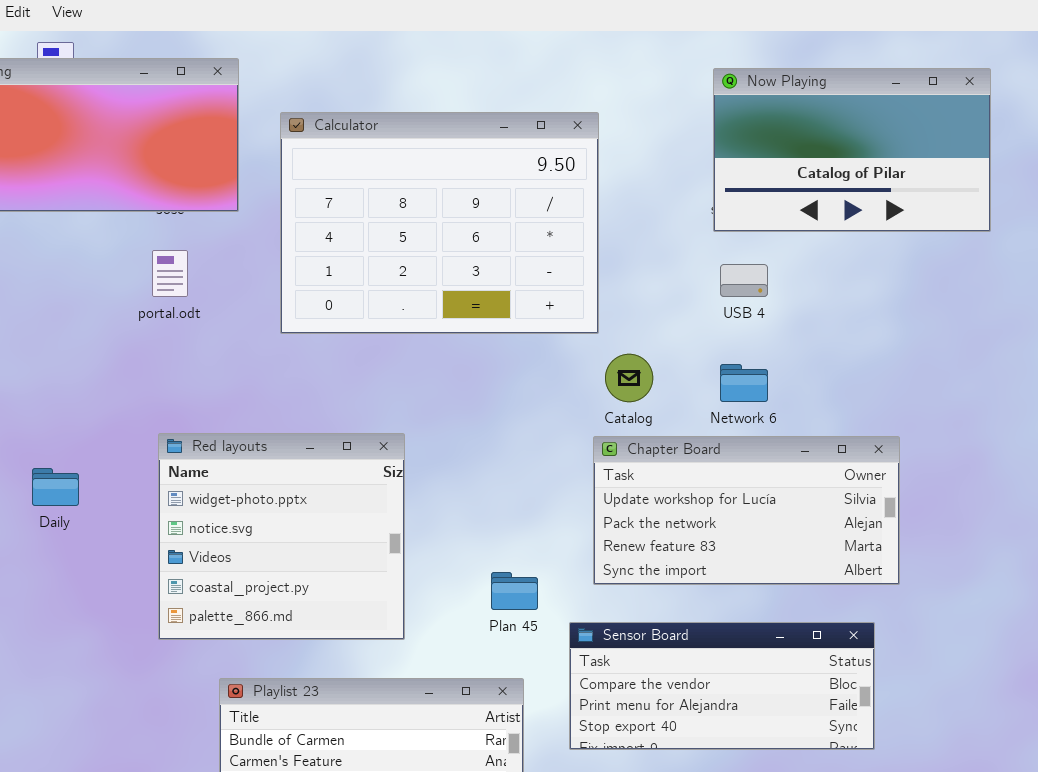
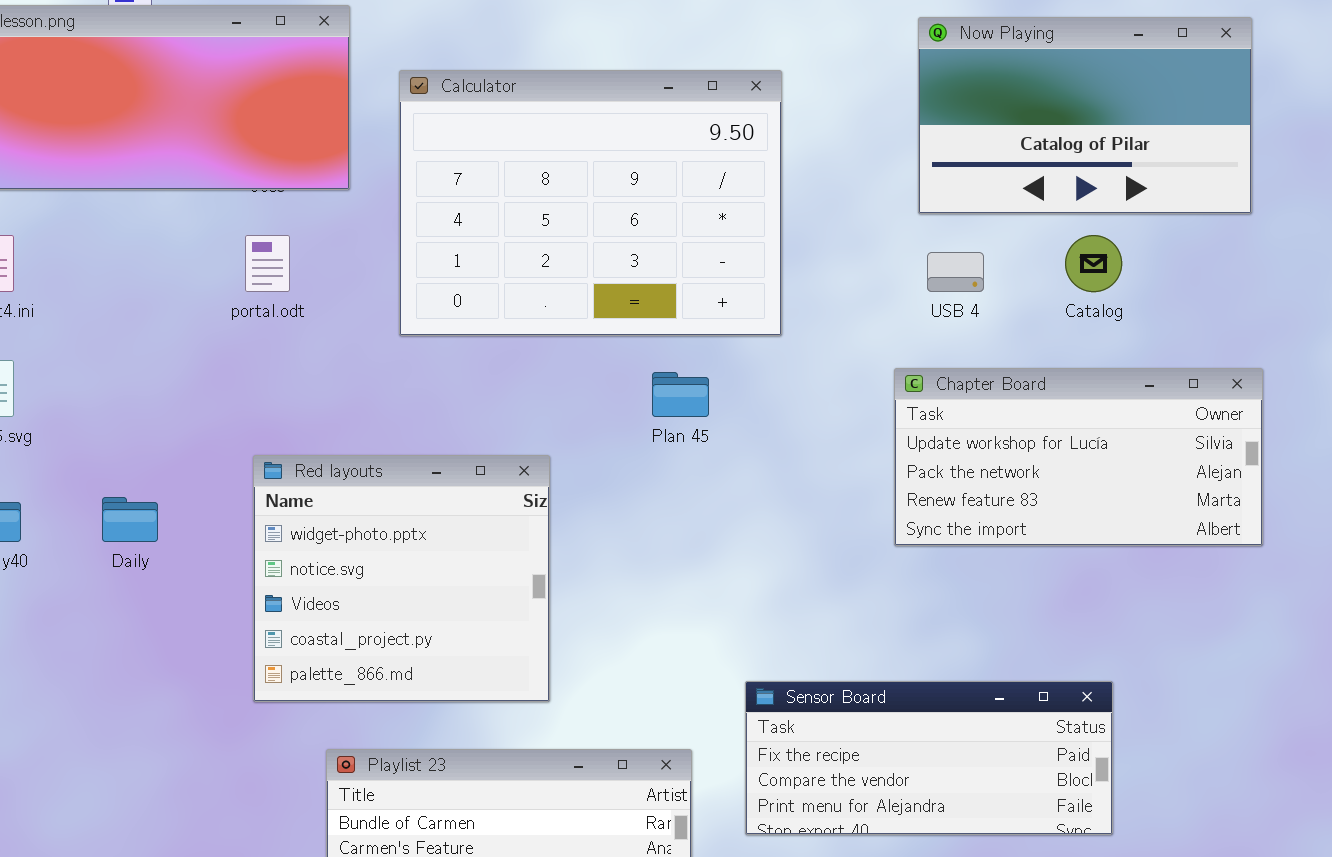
Catalog: [605,354,653,402] -> [1065,235,1122,292], moved
Chapter Board: [593,436,900,585] -> [894,368,1263,546], moved
Plan 45: [491,572,538,610] -> [652,372,709,417], moved
Sensor Board: [569,622,875,750] -> [745,681,1113,835], scrolled up 1 row

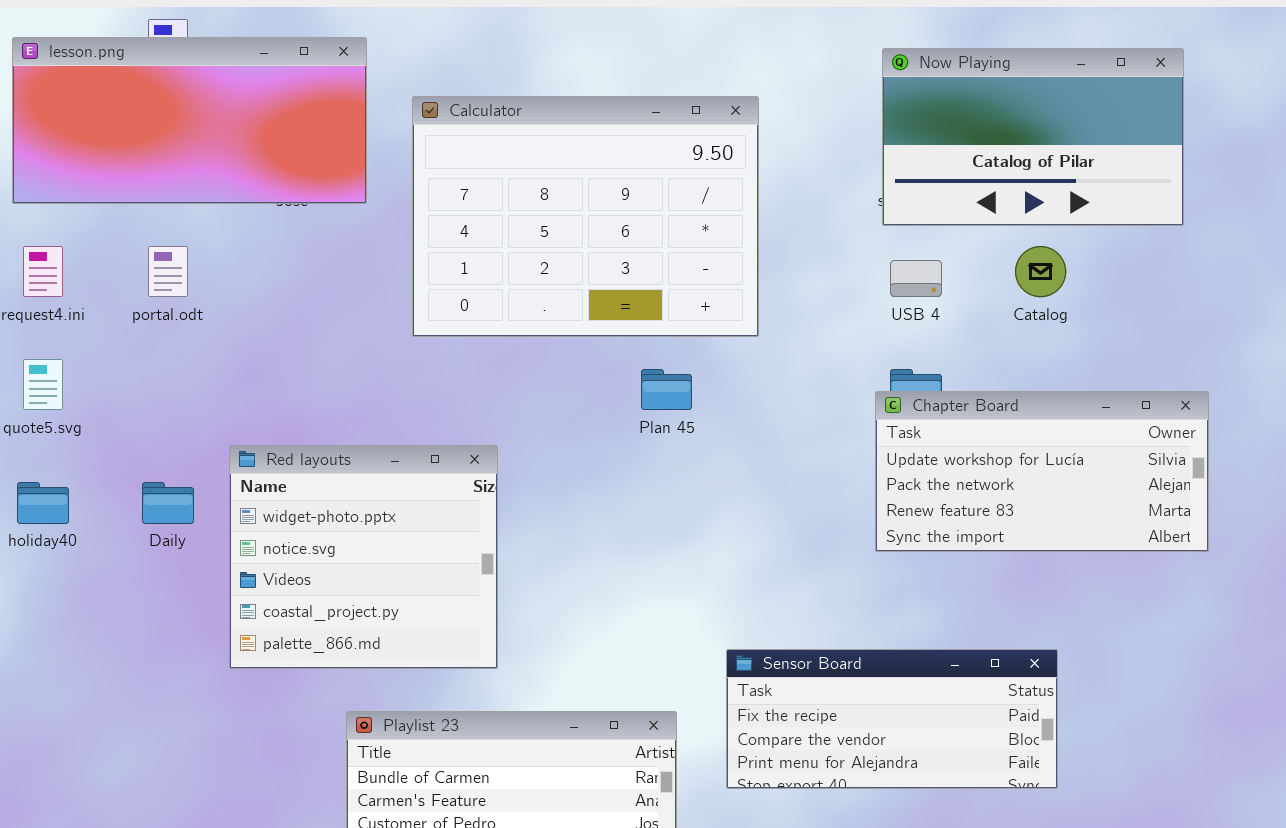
portal.odt: [245,235,290,292] -> [148,246,188,297], moved
Chapter Board: [894,368,1263,546] -> [875,391,1209,552], moved
Red layouts: [253,455,550,702] -> [229,445,498,669], moved

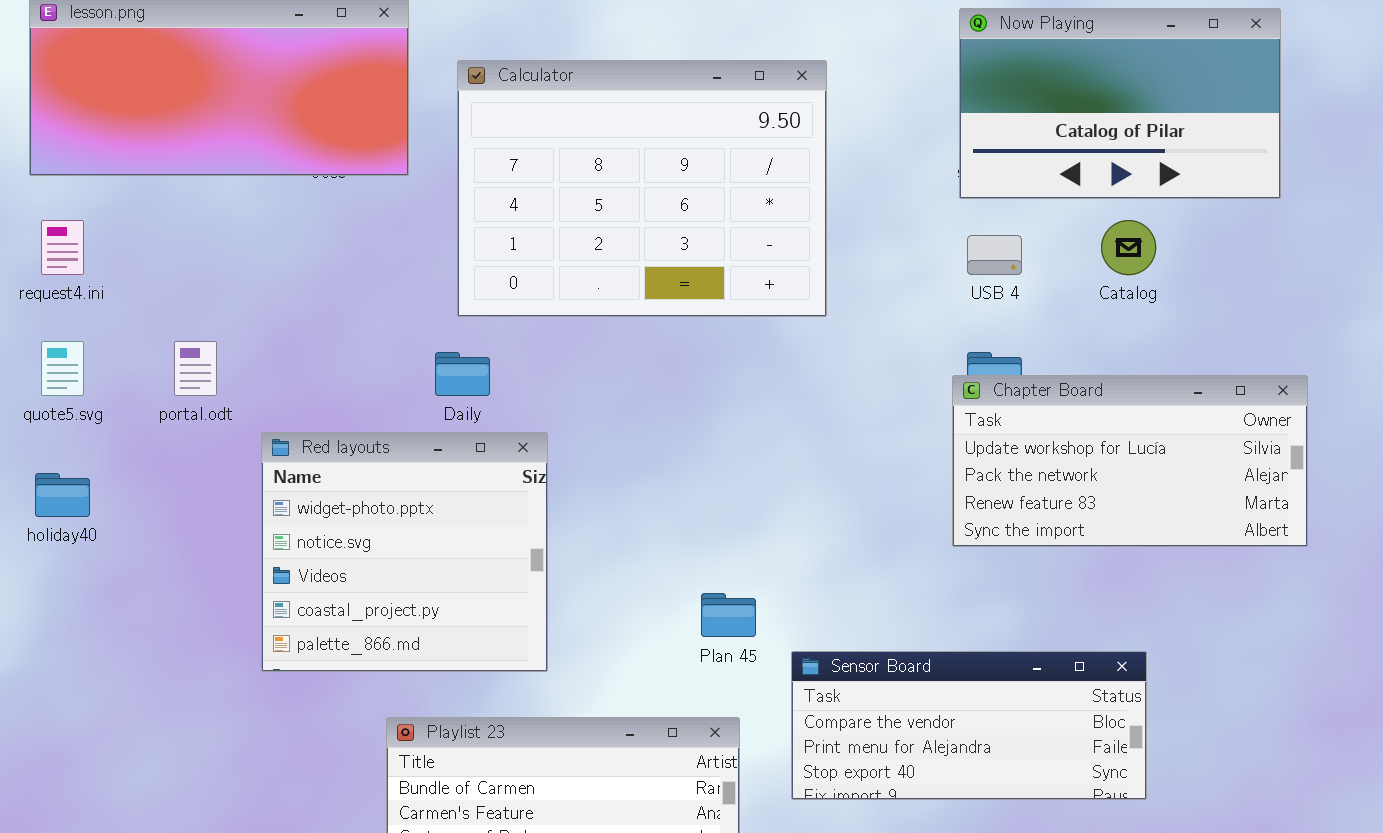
portal.odt: [148,246,188,297] -> [174,341,217,396], moved
Plan 45: [641,369,692,410] -> [701,593,756,637], moved
Daily: [142,482,194,524] -> [435,352,490,396], moved
Sensor Board: [726,649,1058,789] -> [791,651,1147,800], scrolled down 1 row

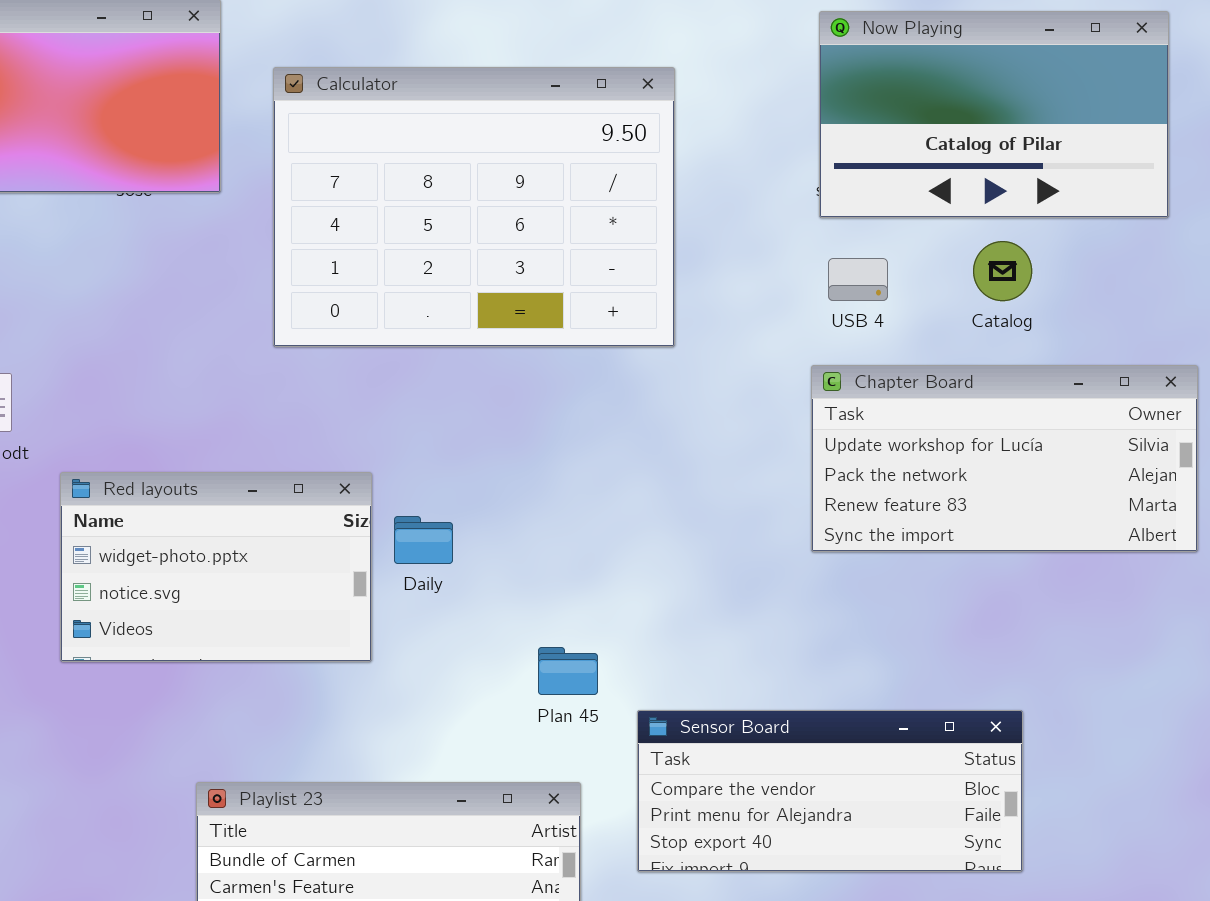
Daily: [435,352,490,396] -> [394,516,453,564], moved
Chapter Board: [952,375,1308,547] -> [811,365,1198,552], moved
Red layouts: [261,432,548,672] -> [60,472,372,662], resized

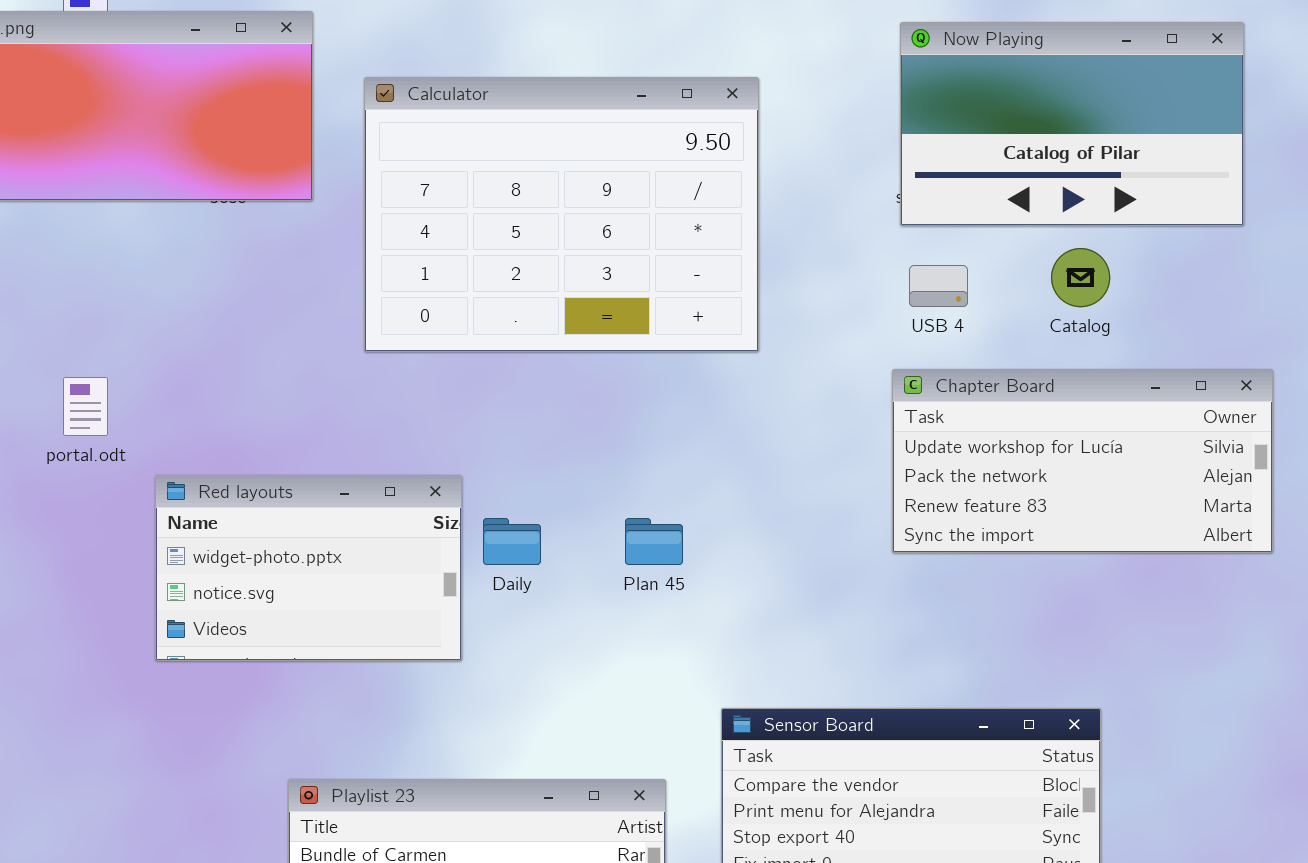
Plan 45: [538,647,598,695] -> [625,518,683,565], moved

